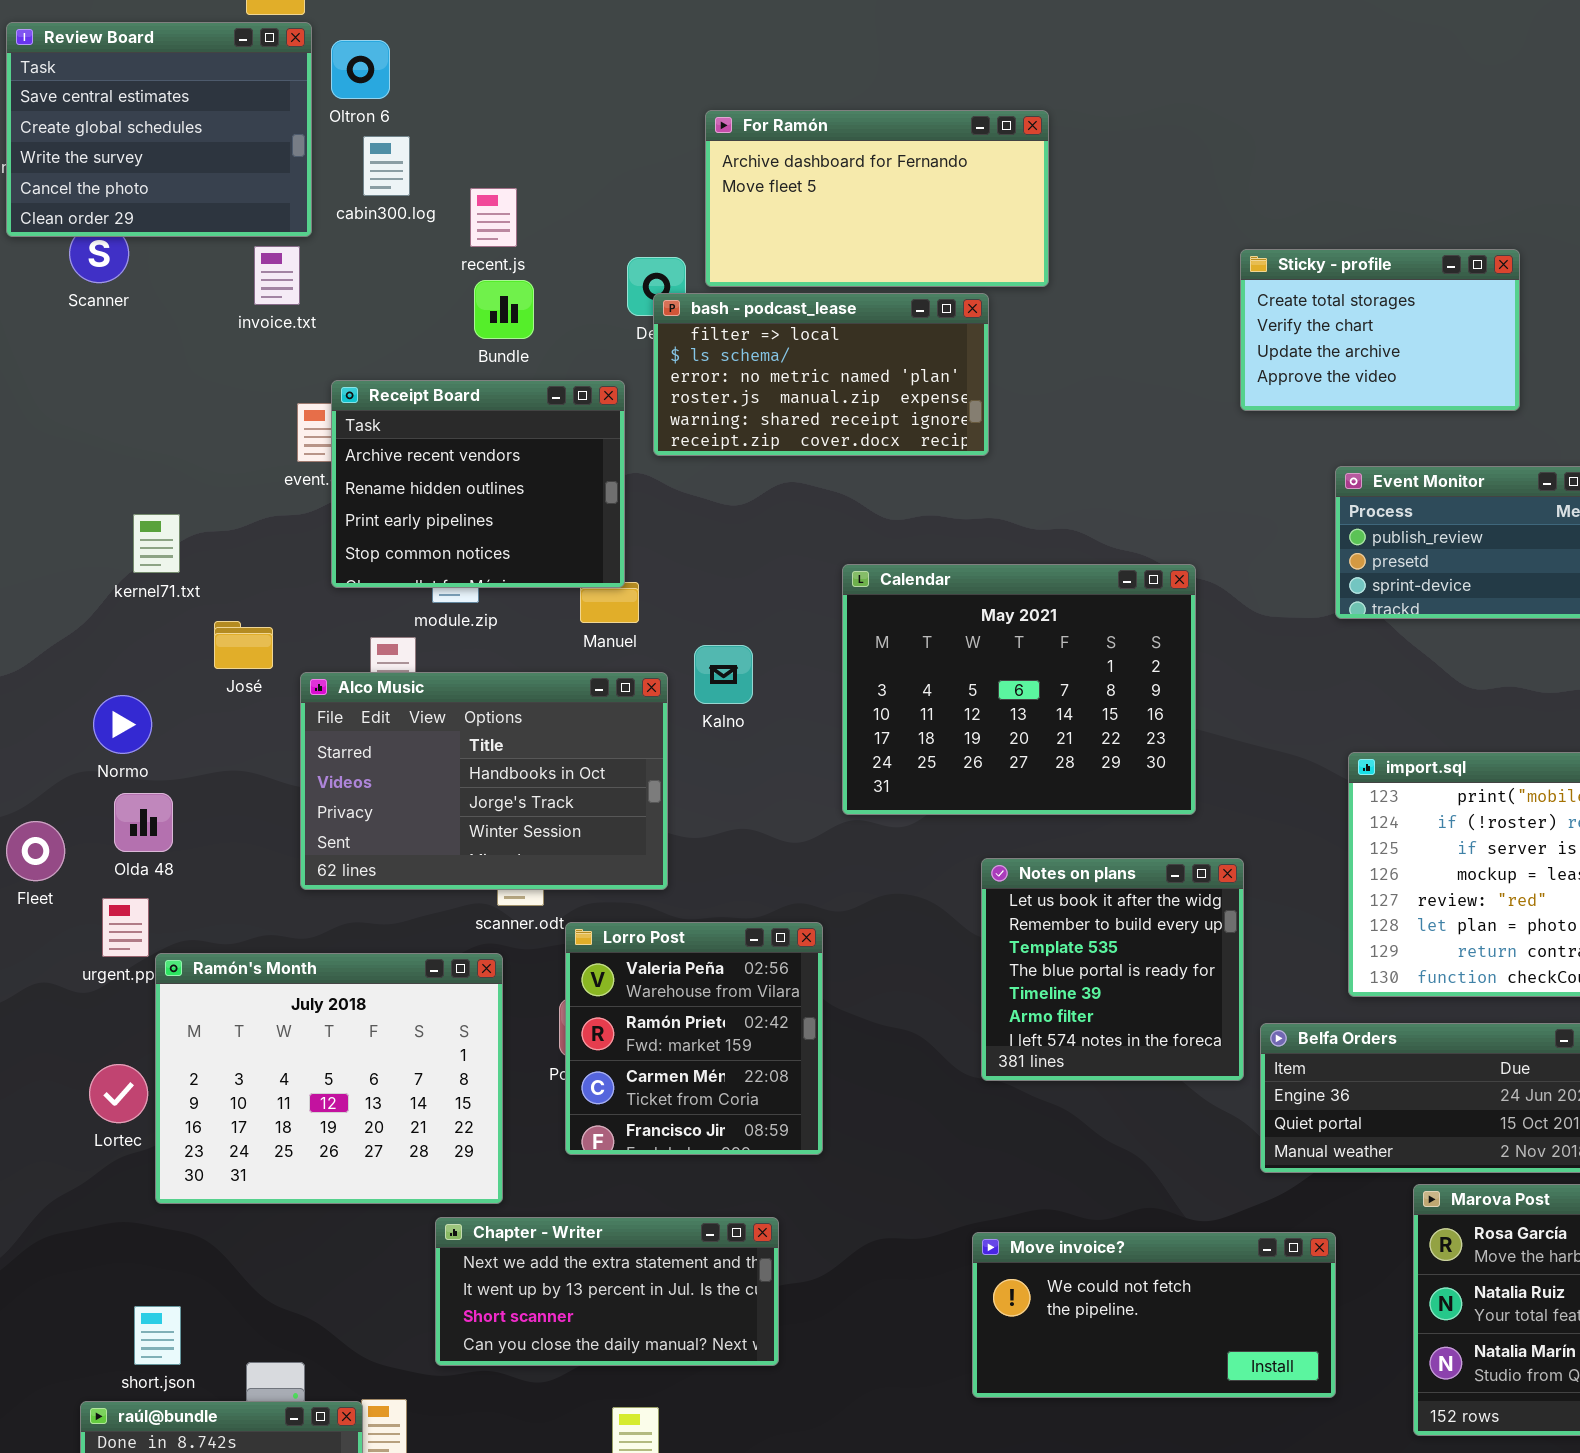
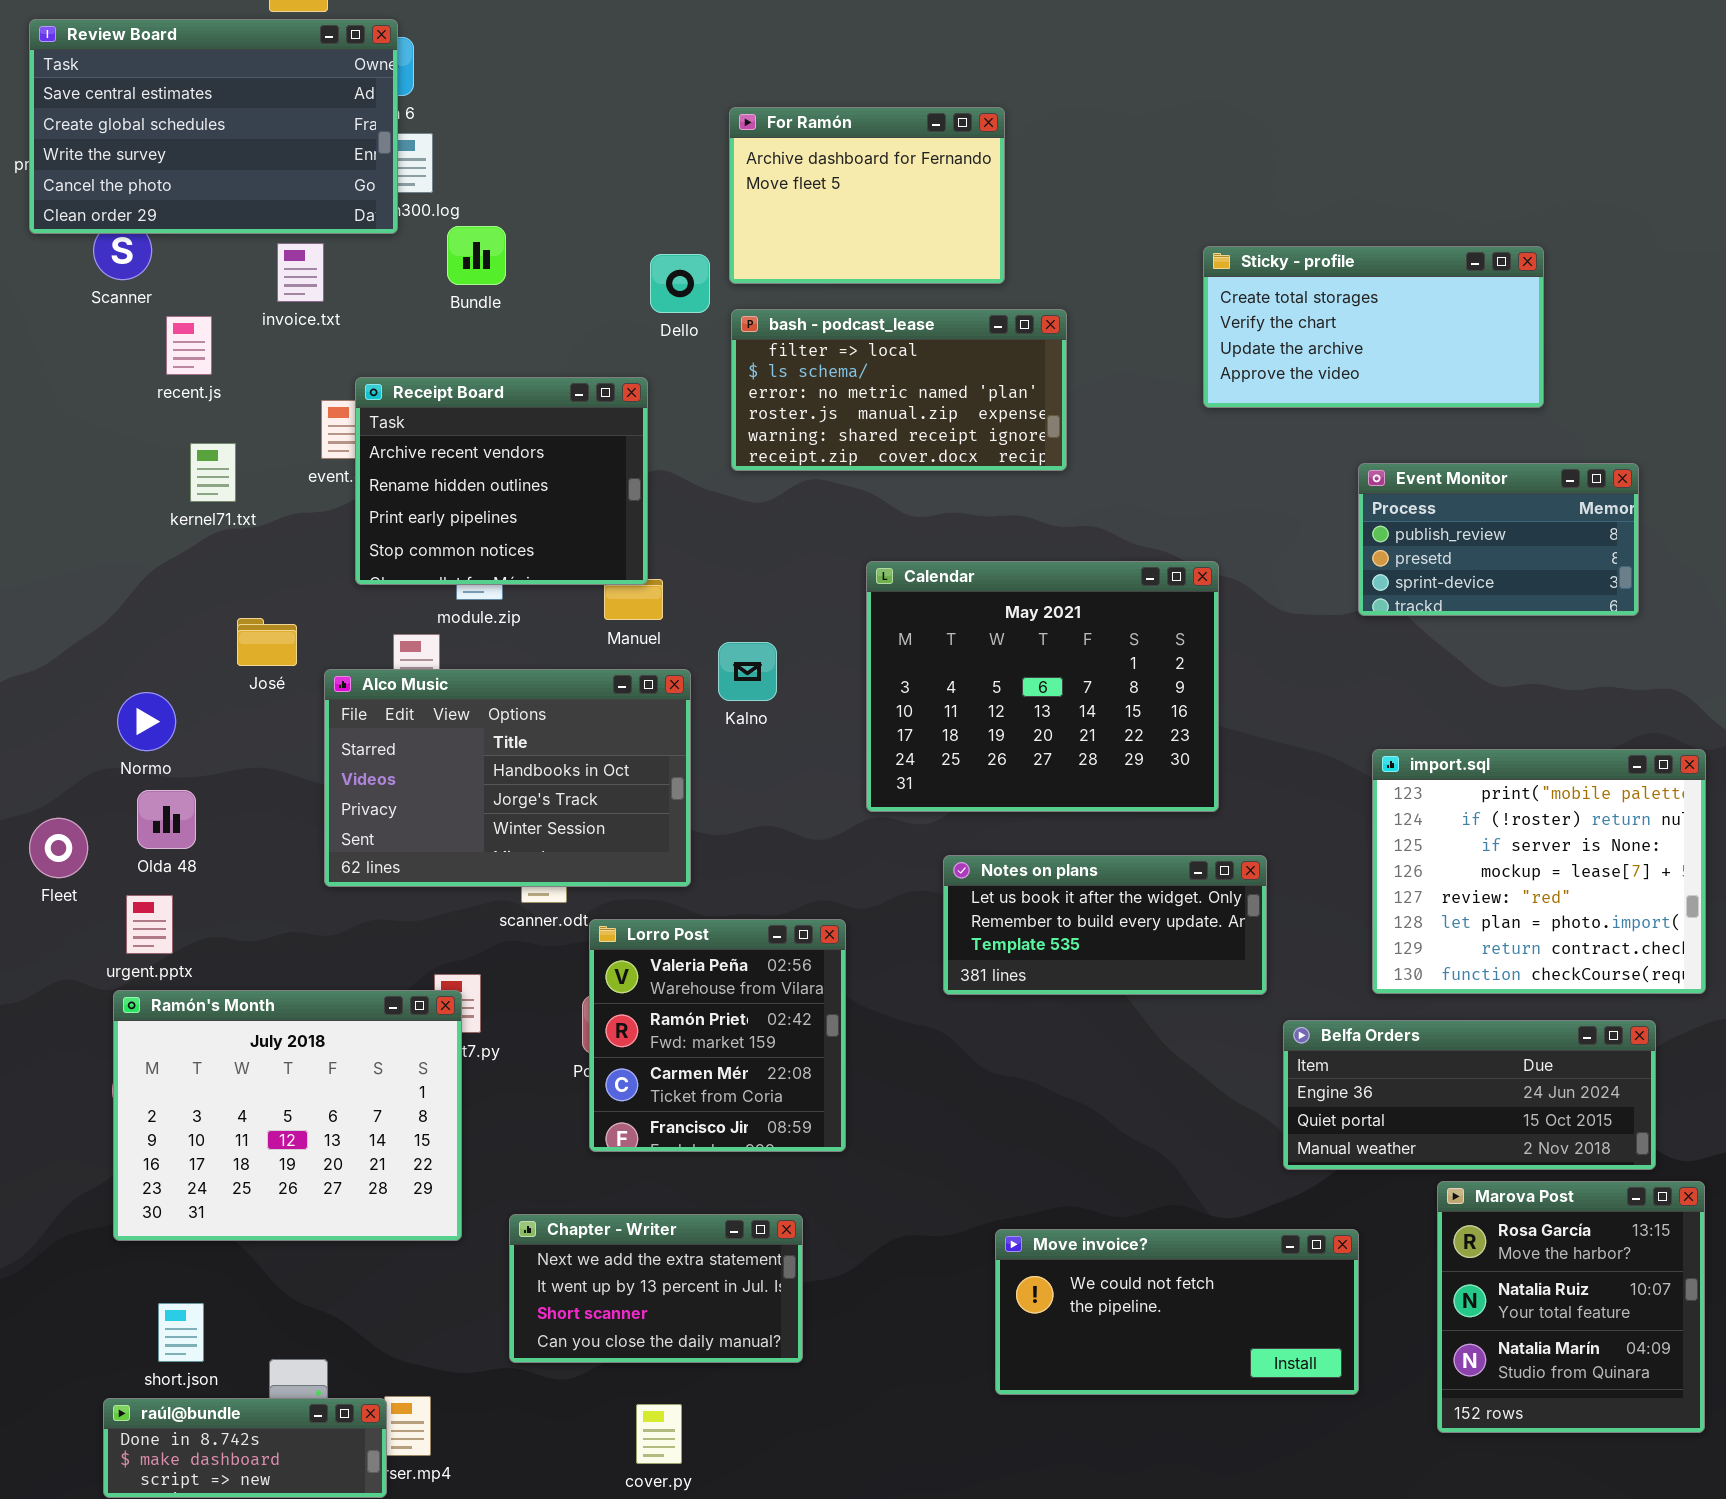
Review Board: [6,22,312,237] -> [29,19,398,234], resized
For Ramón: [705,110,1049,287] -> [729,107,1005,284], resized
recent.js: [470,188,517,247] -> [166,316,212,375], moved
Sticky - profile: [1240,249,1520,411] -> [1203,246,1544,408], resized
Bundle: [474,280,534,339] -> [447,226,506,285], moved
bash - podcast_lease: [653,293,989,456] -> [731,309,1067,471], moved
kernel71.txt: [133,514,180,573] -> [190,443,236,502], moved
Notes on plans: [981,858,1244,1081] -> [943,855,1267,995], resized
Ramón's Month: [155,953,503,1204] -> [113,990,462,1241], moved
Chapter - Writer: [435,1217,779,1366] -> [509,1214,803,1363], resized

